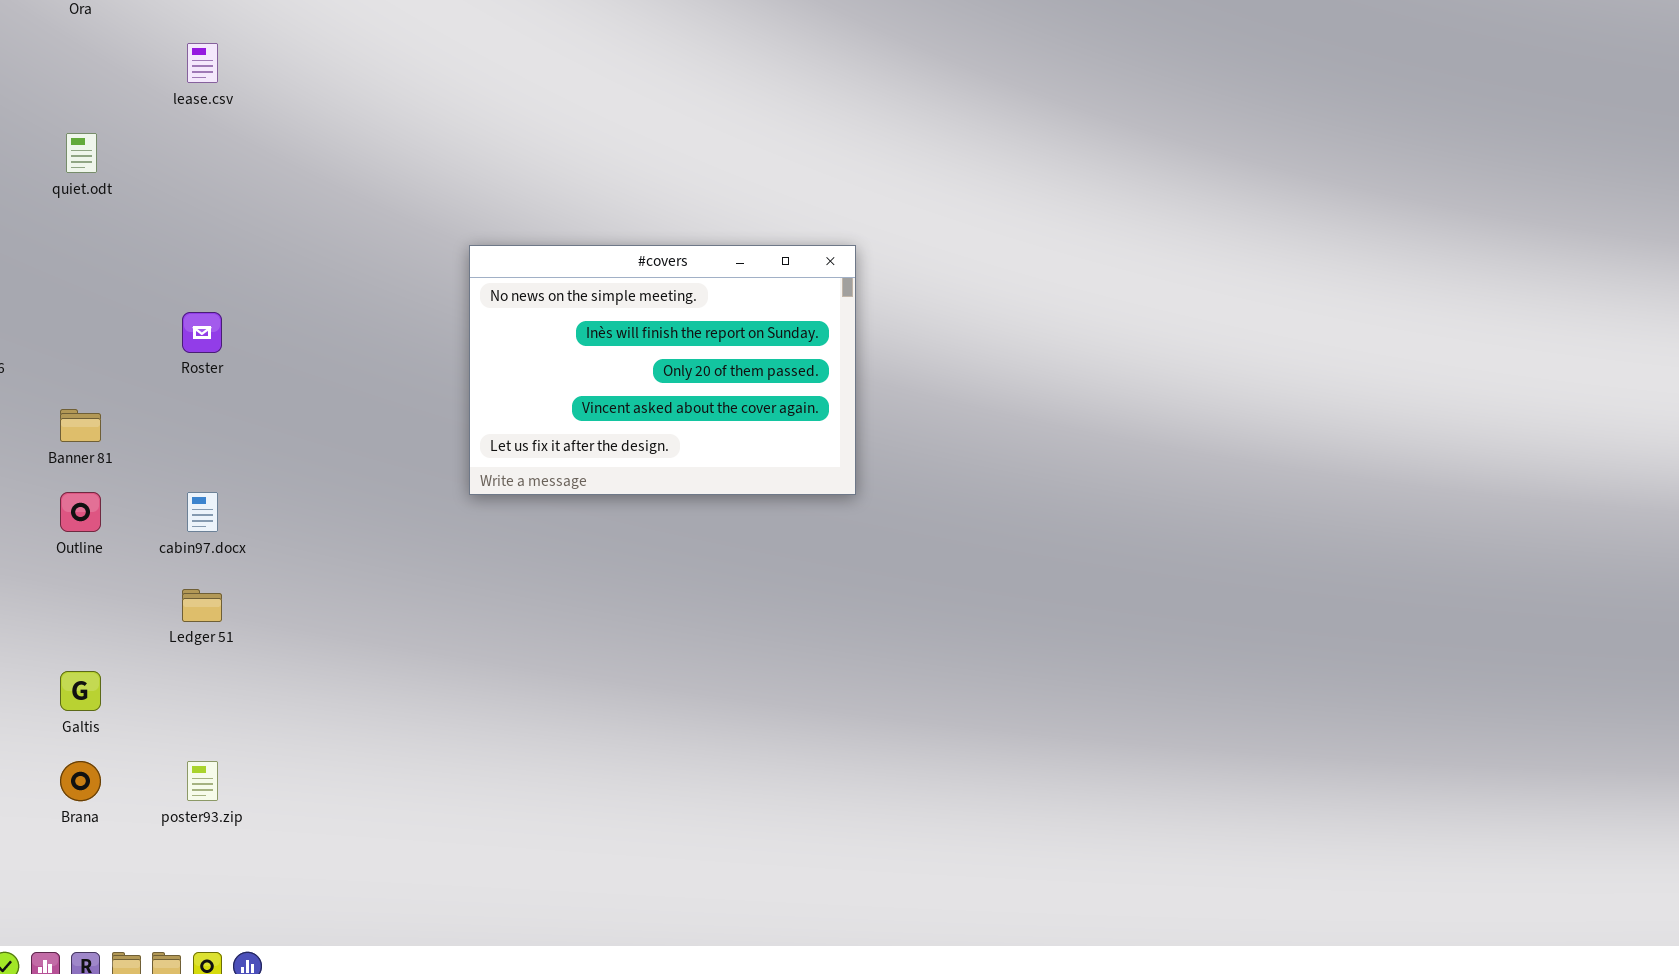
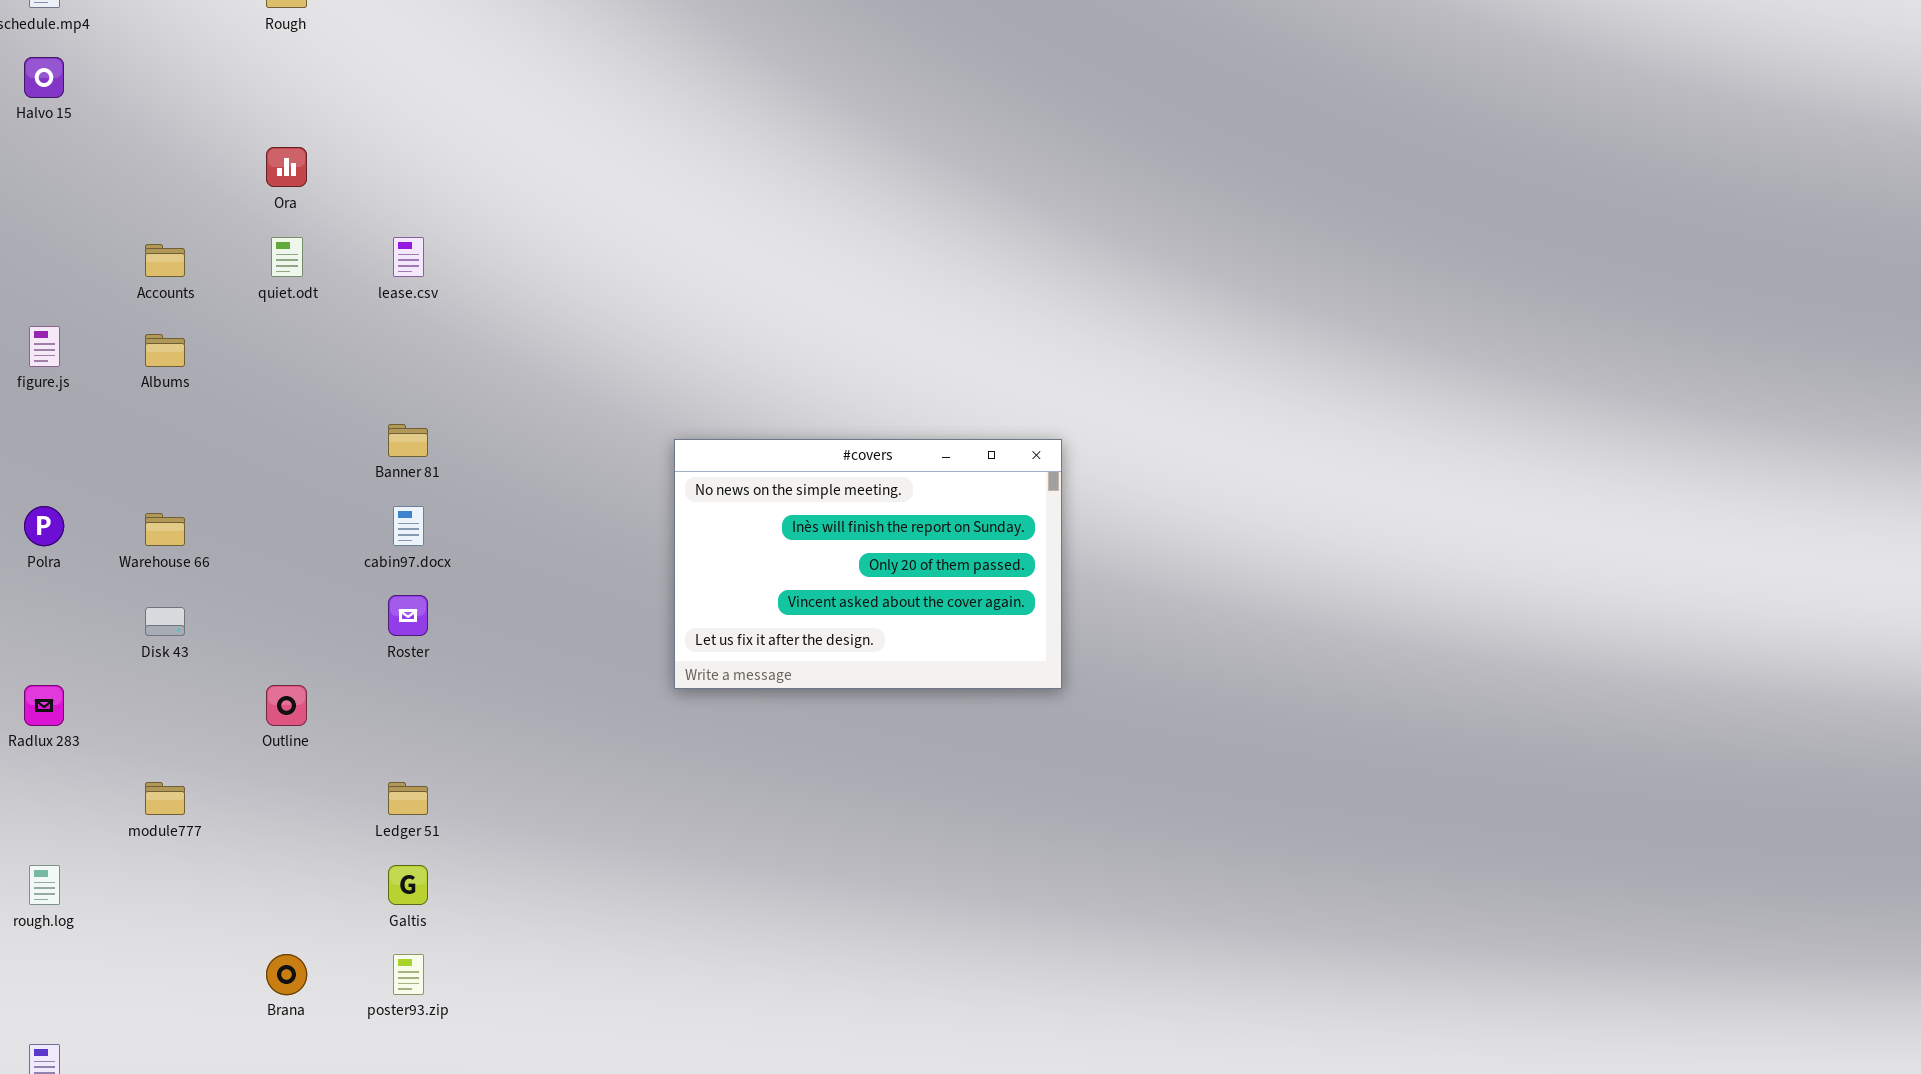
quiet.odt: [66,133,97,173] -> [271,237,303,277], moved
Roster: [182,312,222,353] -> [388,595,428,636], moved
Banner 81: [60,409,101,442] -> [388,424,428,457], moved
cabin97.docx: [187,492,218,532] -> [393,506,424,546], moved
Galtis: [60,671,101,711] -> [388,865,428,905], moved

